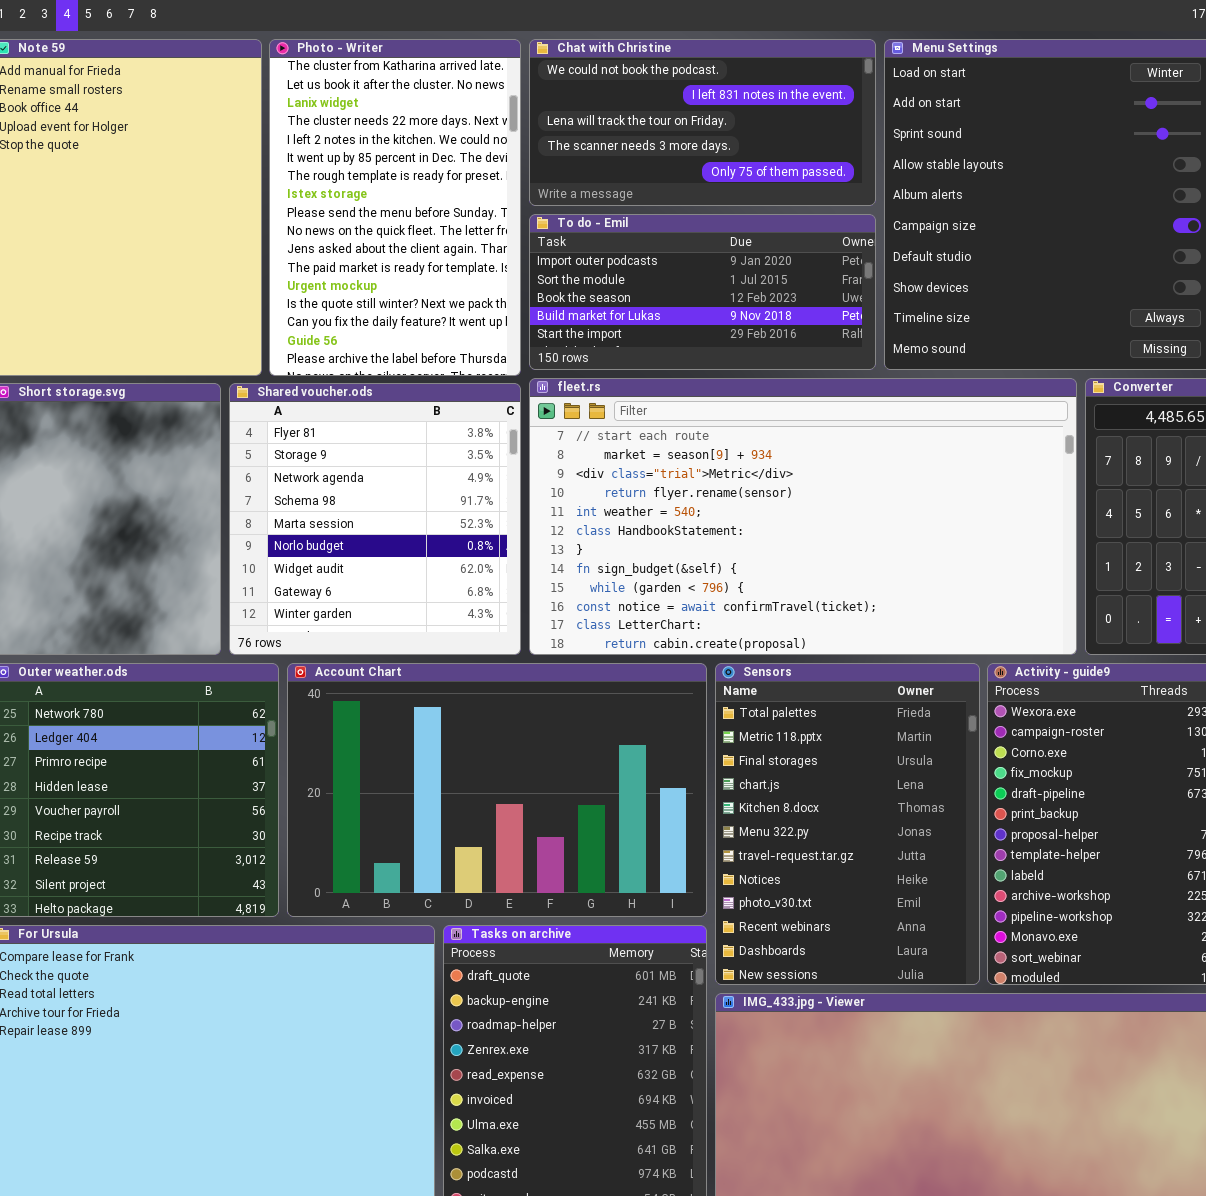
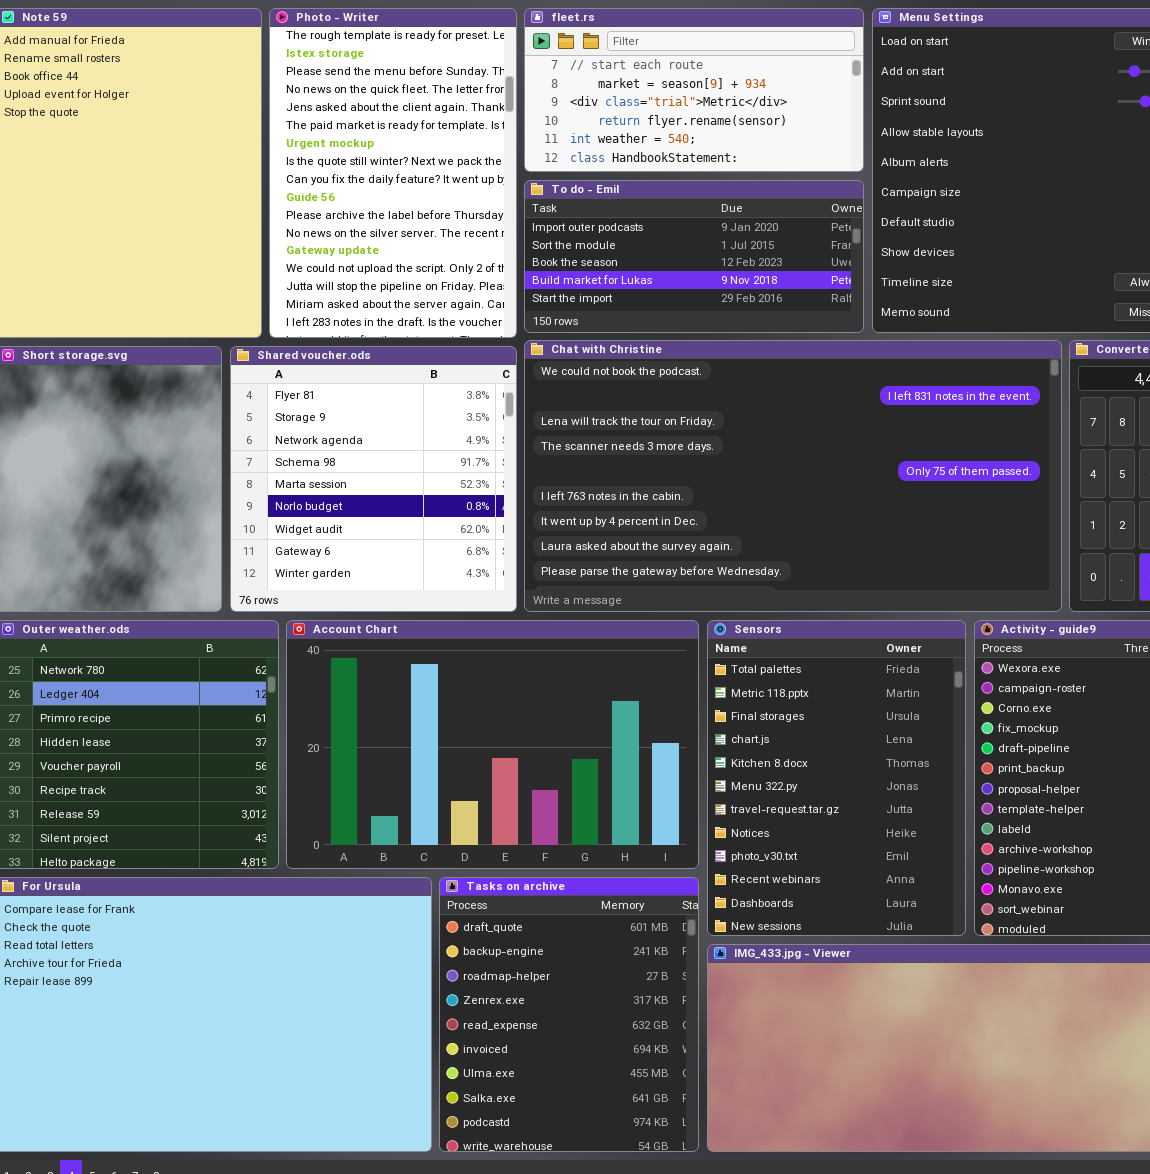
Photo - Writer: [269,39,521,376] -> [269,8,517,338], scrolled down 6 rows
Chat with Christine: [529,39,876,206] -> [524,340,1062,612], moved, resized
fleet.rs: [529,378,1077,655] -> [524,8,864,172], moved, resized

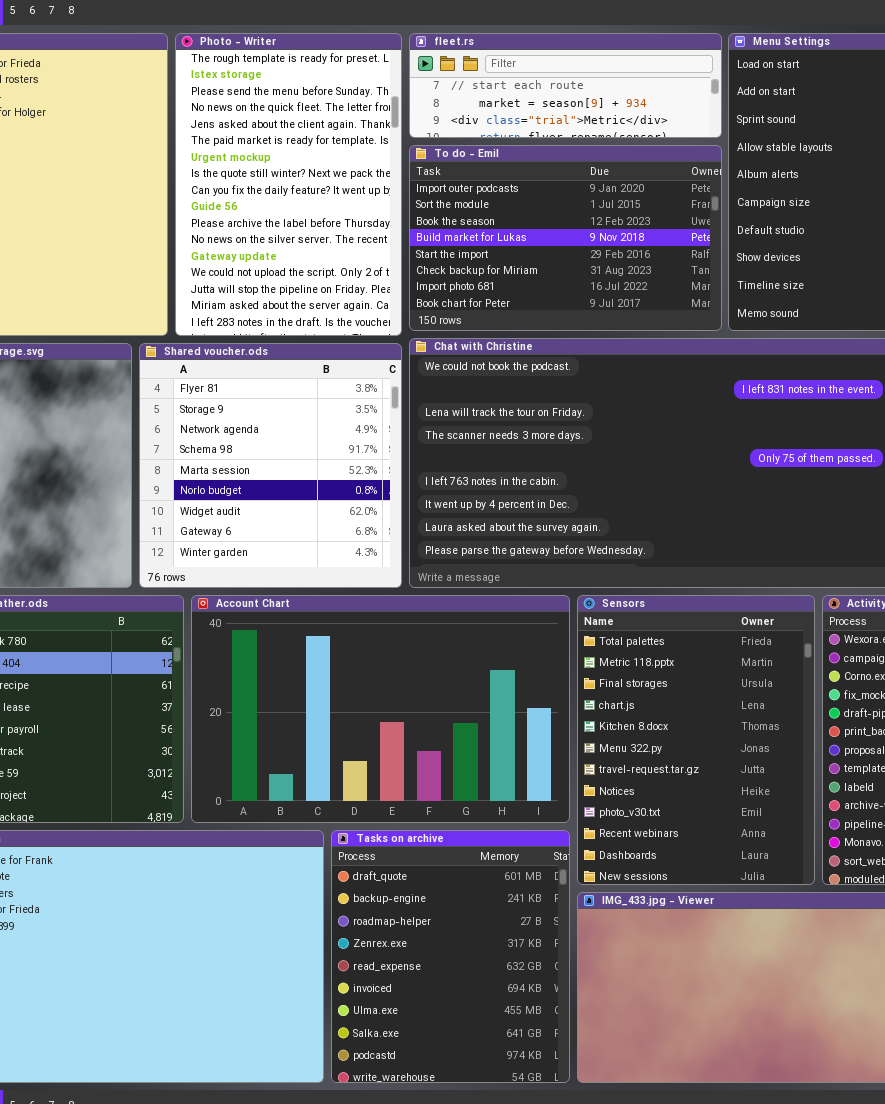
fleet.rs: [524,8,864,172] -> [409,33,722,138], resized
To do - Emil: [524,180,864,333] -> [409,145,722,331], resized

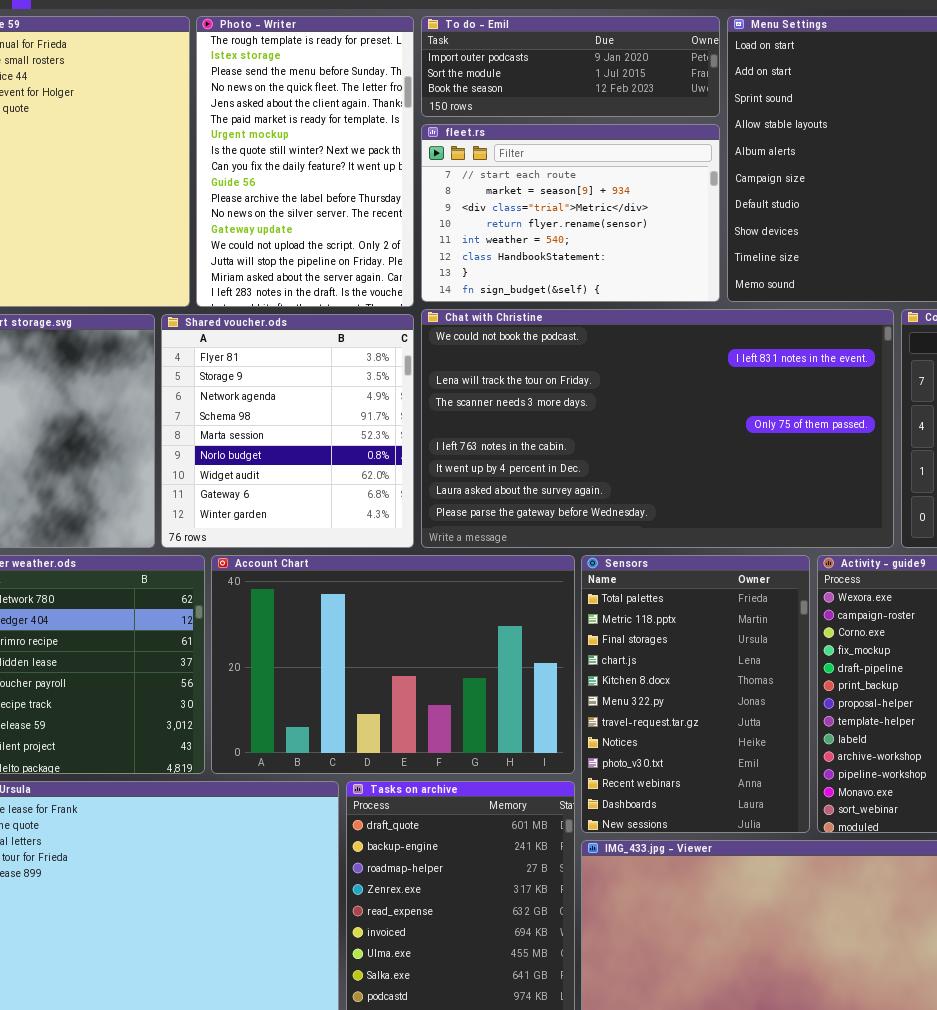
fleet.rs: [409,33,722,138] -> [421,124,720,302], moved, resized
To do - Emil: [409,145,722,331] -> [421,16,720,117], moved, resized

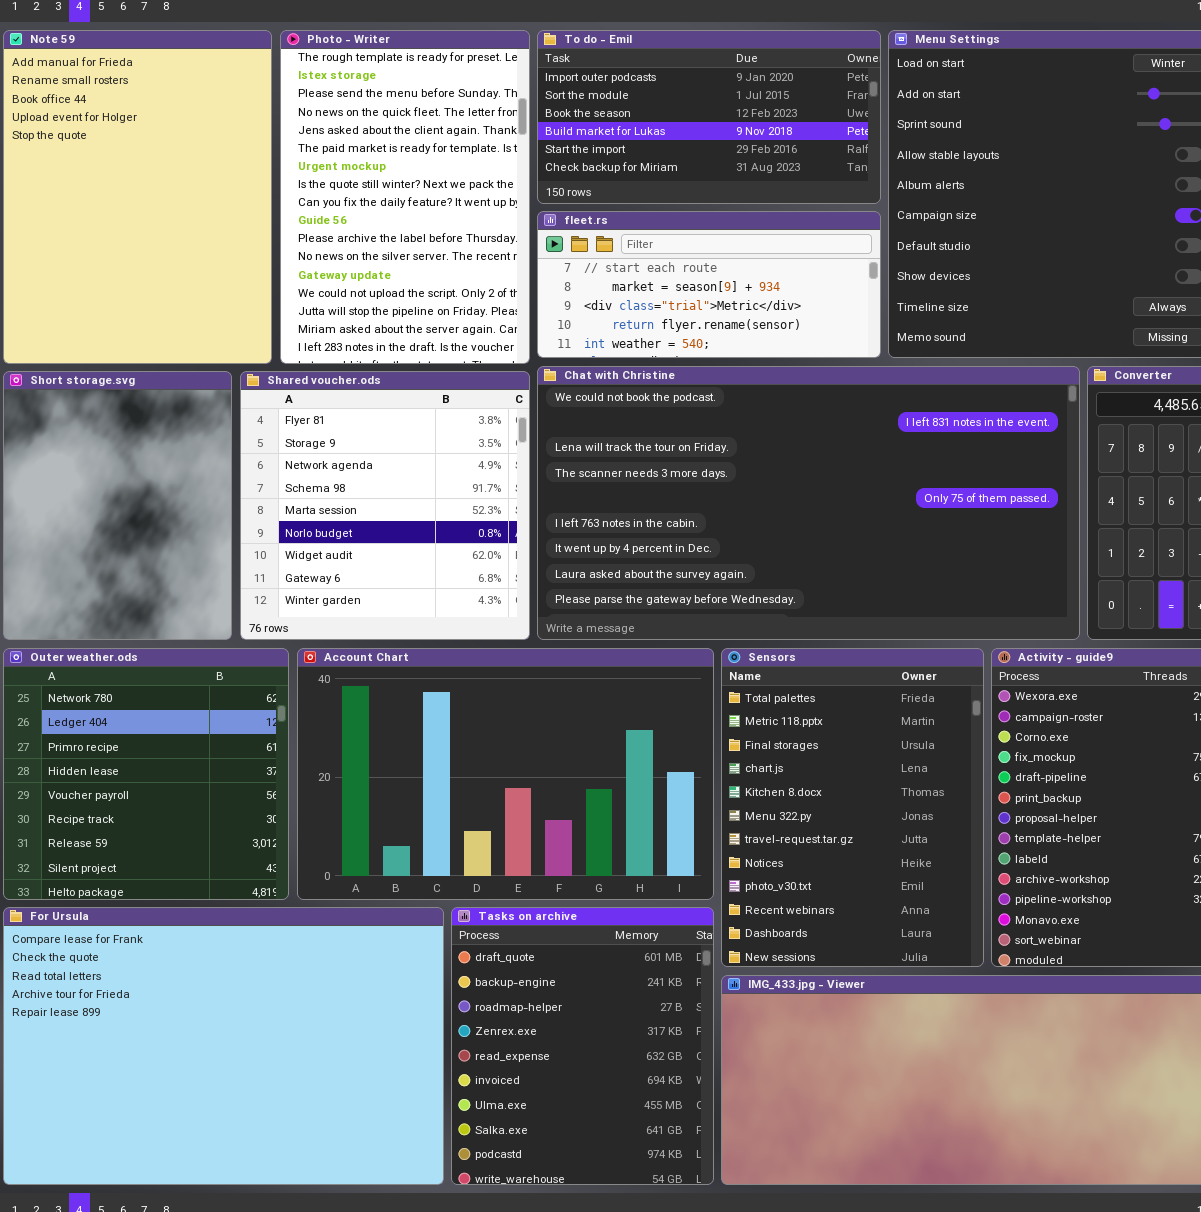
To do - Emil: [421,16,720,117] -> [537,30,881,204], resized
fleet.rs: [421,124,720,302] -> [537,211,881,358], resized

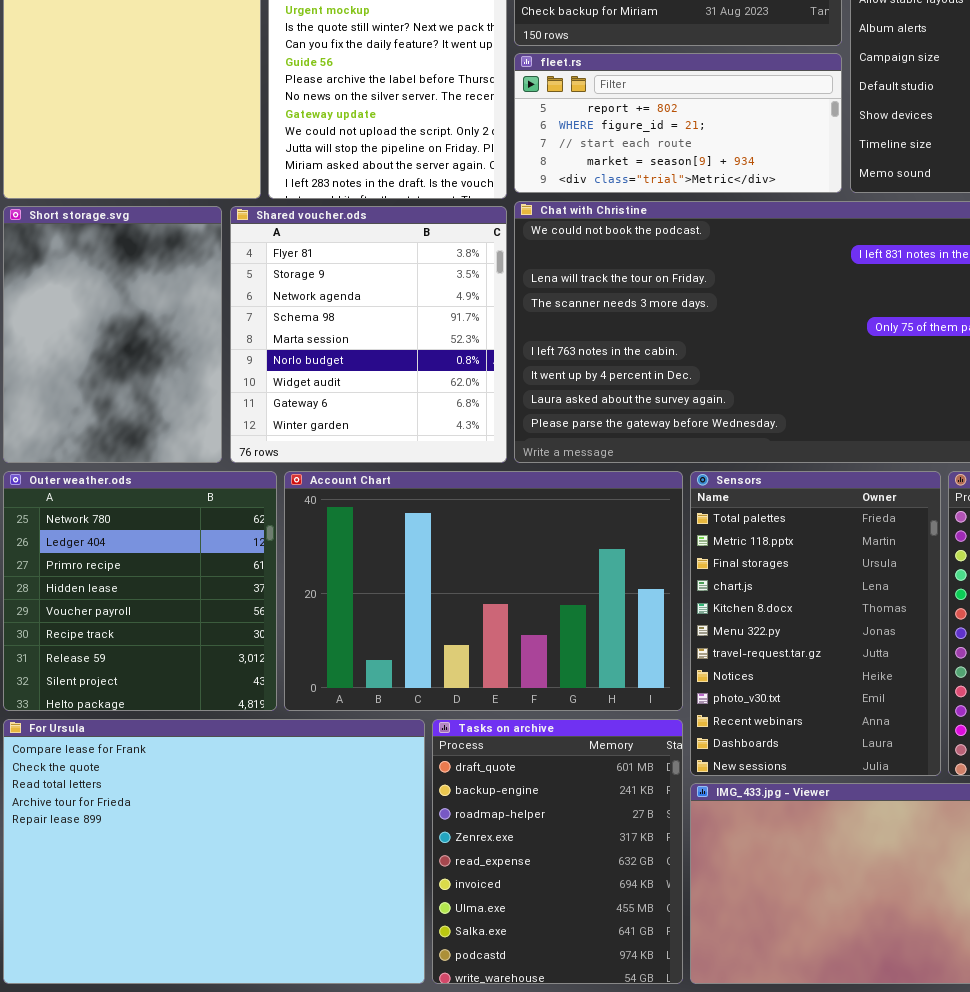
fleet.rs: [537,211,881,358] -> [514,53,842,193], scrolled up 2 rows

